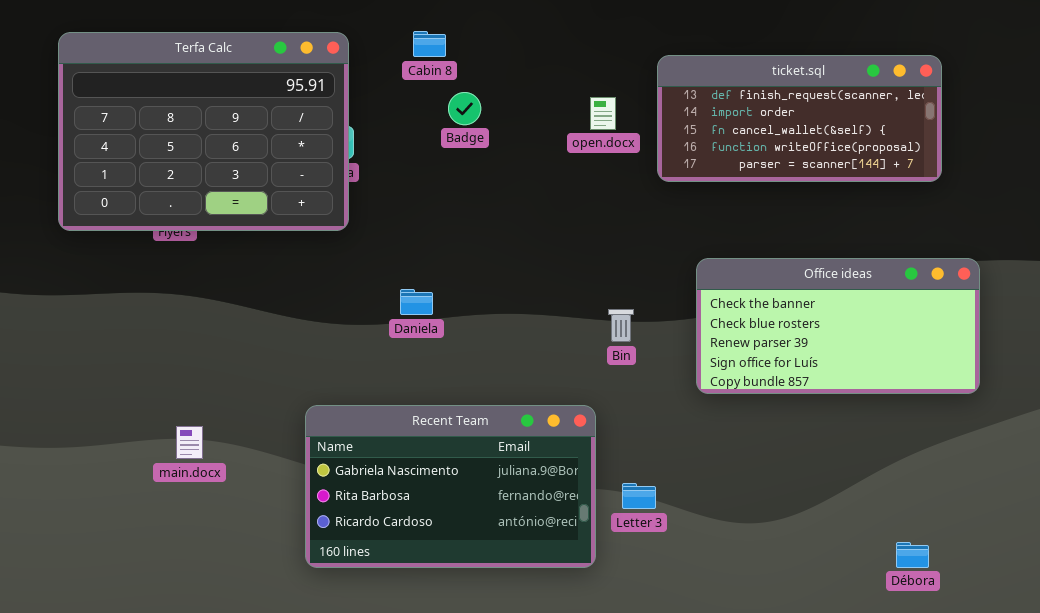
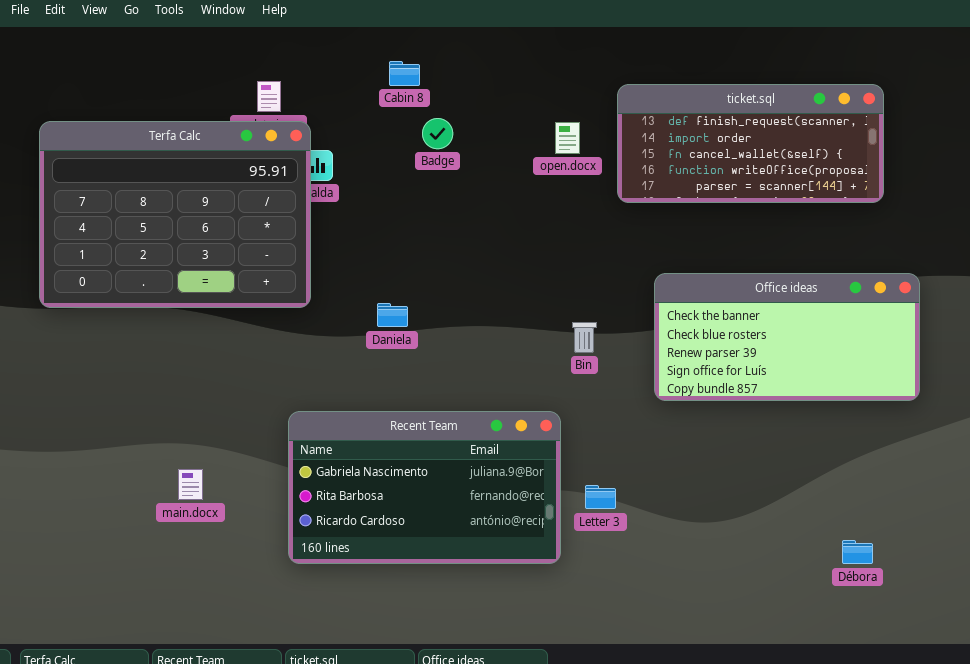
Terfa Calc: [58,32,349,231] -> [39,121,311,308], moved
main.docx: [176,426,203,459] -> [178,469,203,500], moved

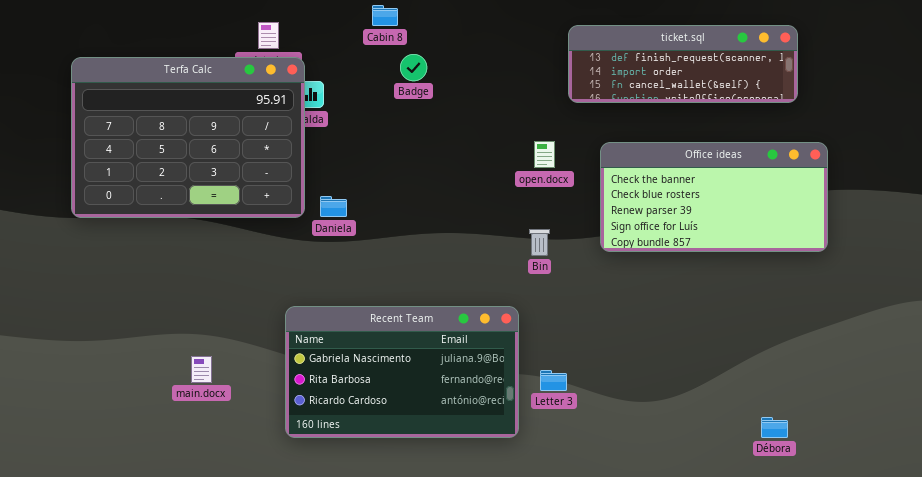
ticket.sql: [617,84,884,203] -> [568,25,798,103], resized
open.docx: [555,122,580,154] -> [534,141,555,168], moved
Office ideas: [654,273,920,401] -> [600,142,828,252], moved
Daniela: [377,303,408,327] -> [320,196,347,217], moved

